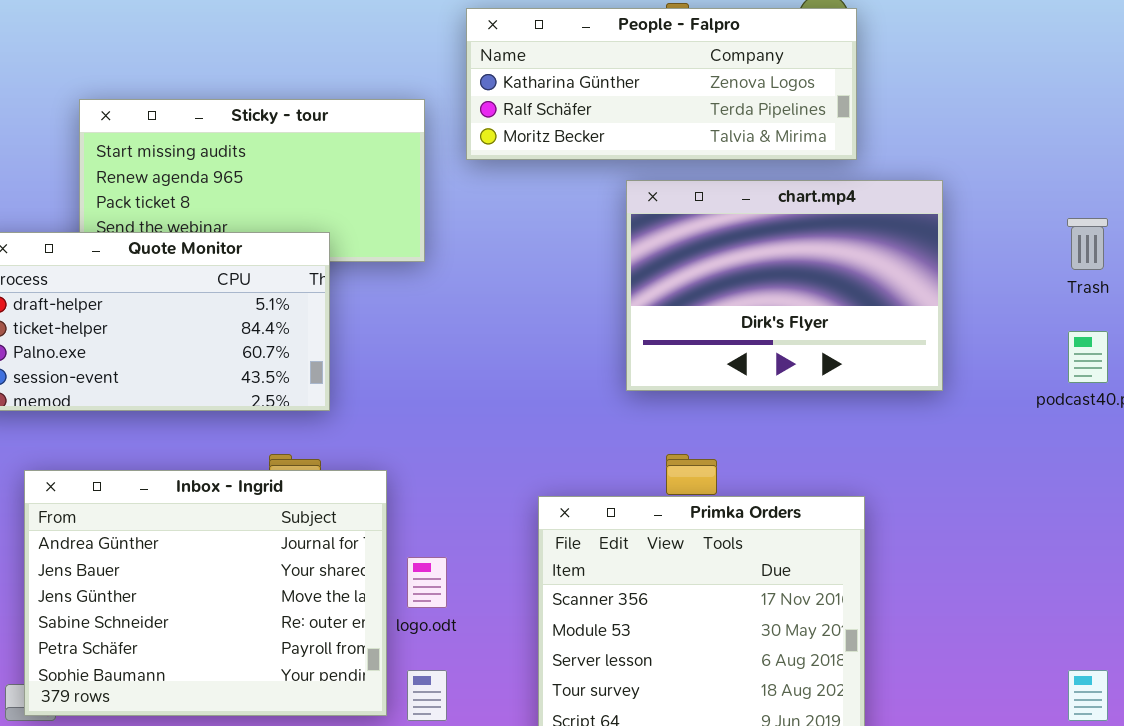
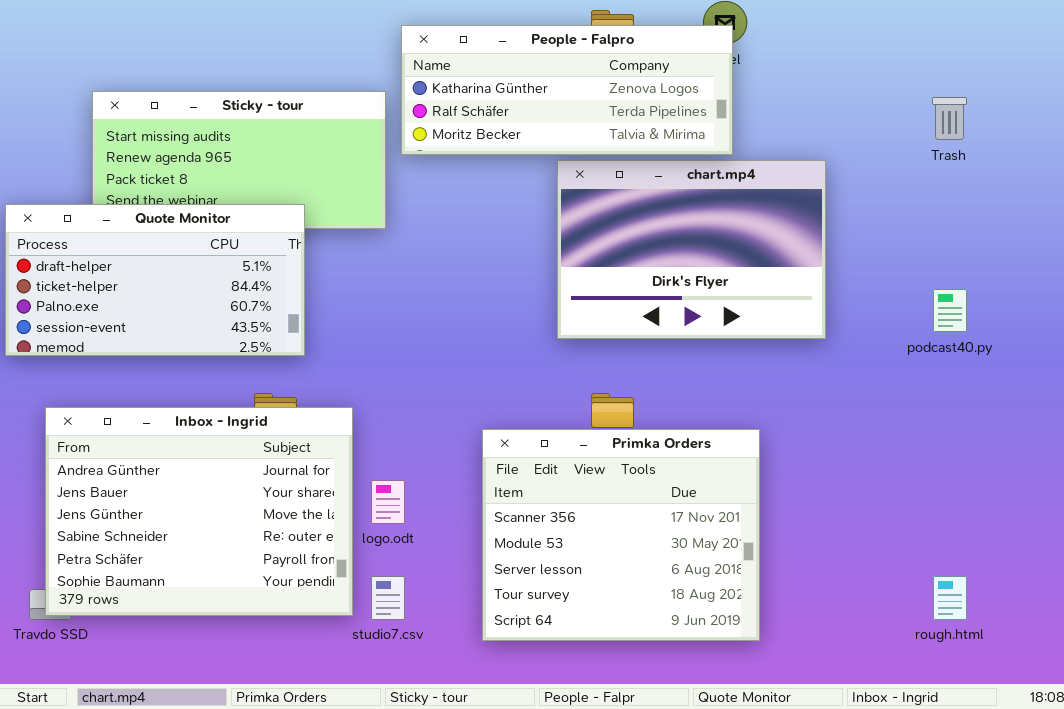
People - Falpro: [466,8,857,160] -> [401,25,733,155], moved
Trash: [1067,218,1108,270] -> [932,97,967,140], moved

